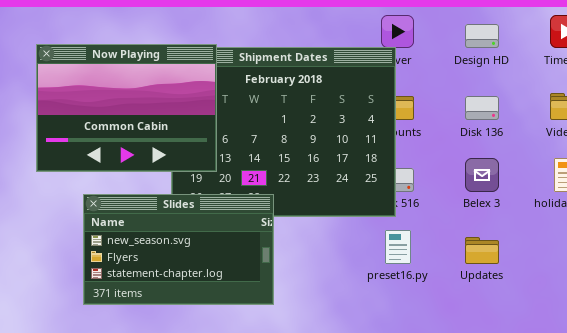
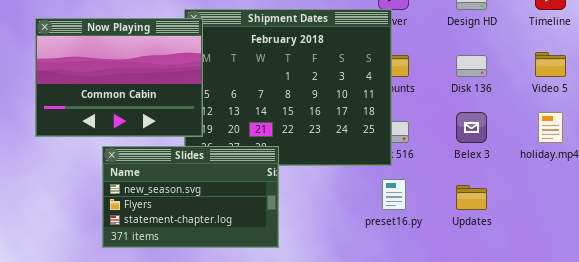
Now Playing: [36,44,217,172] -> [35,18,203,137], moved

